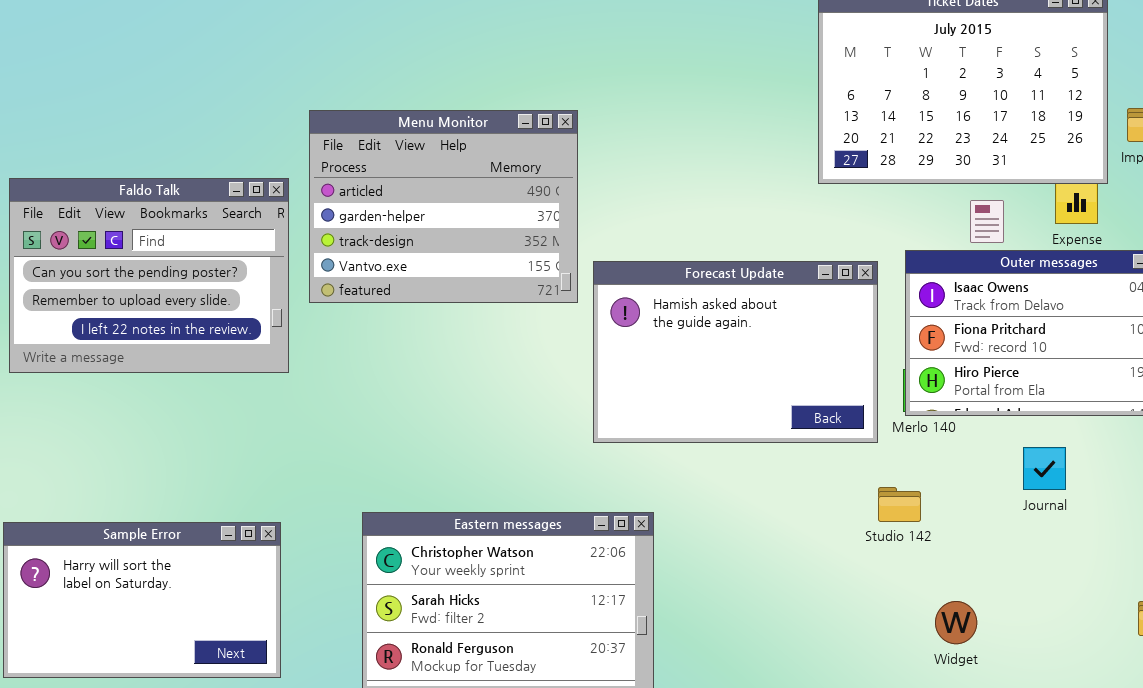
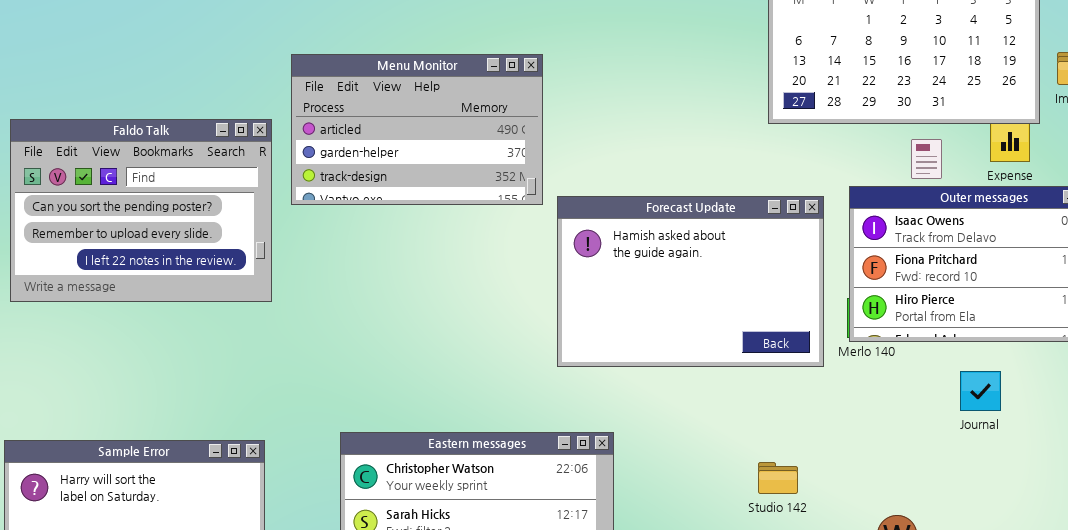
Menu Monitor: [309,110,578,303] -> [291,54,543,205], resized
Studio 142: [878,487,921,522] -> [758,462,798,494], moved

